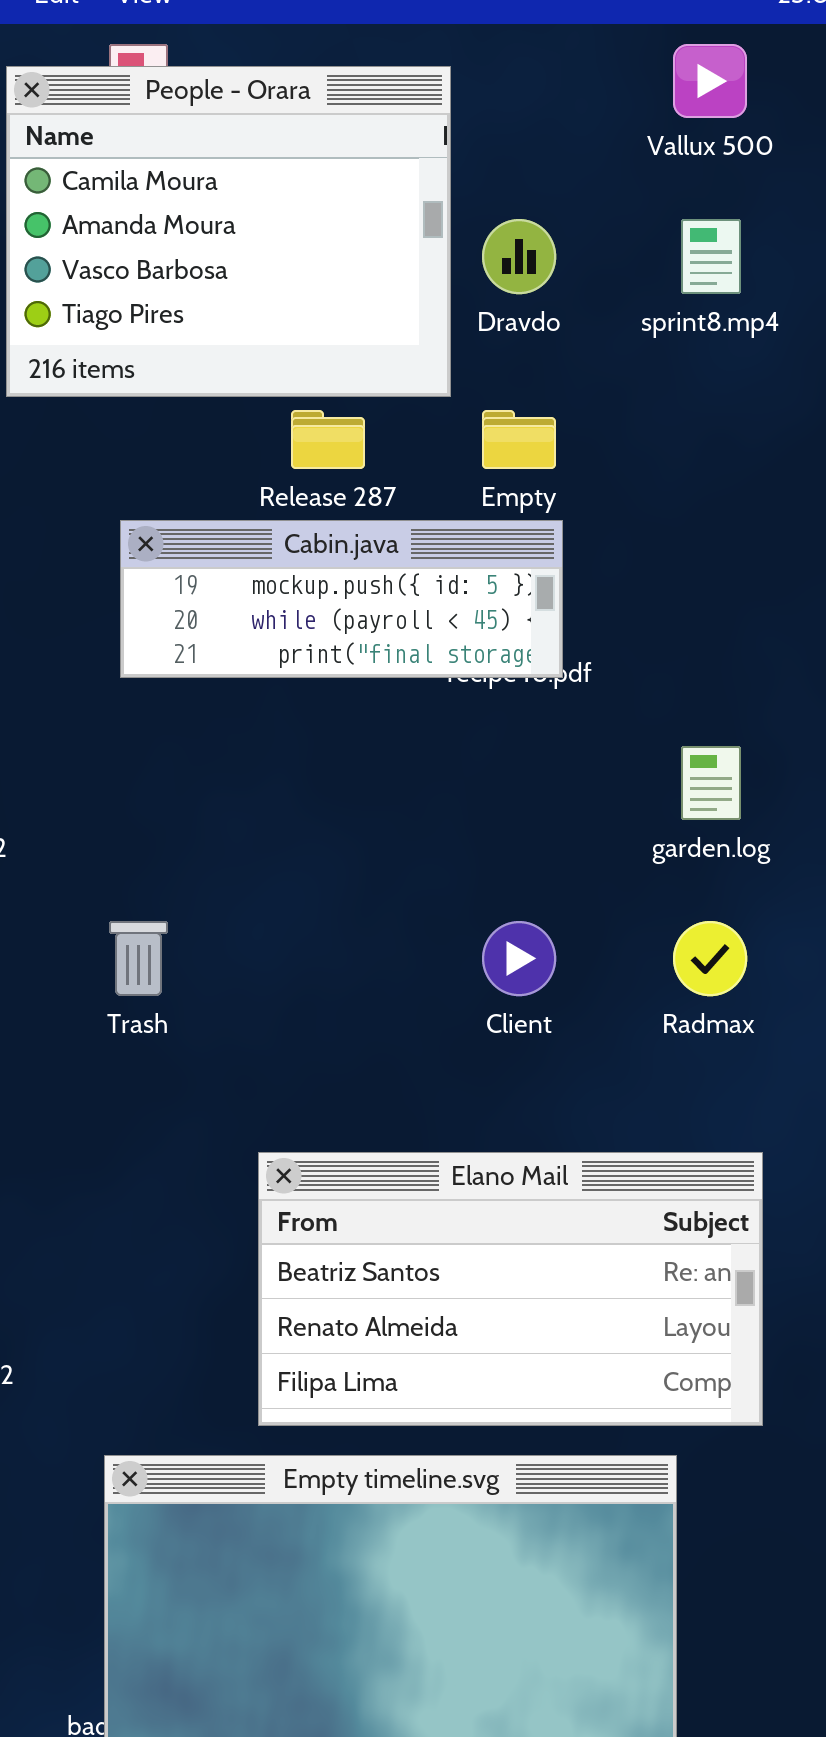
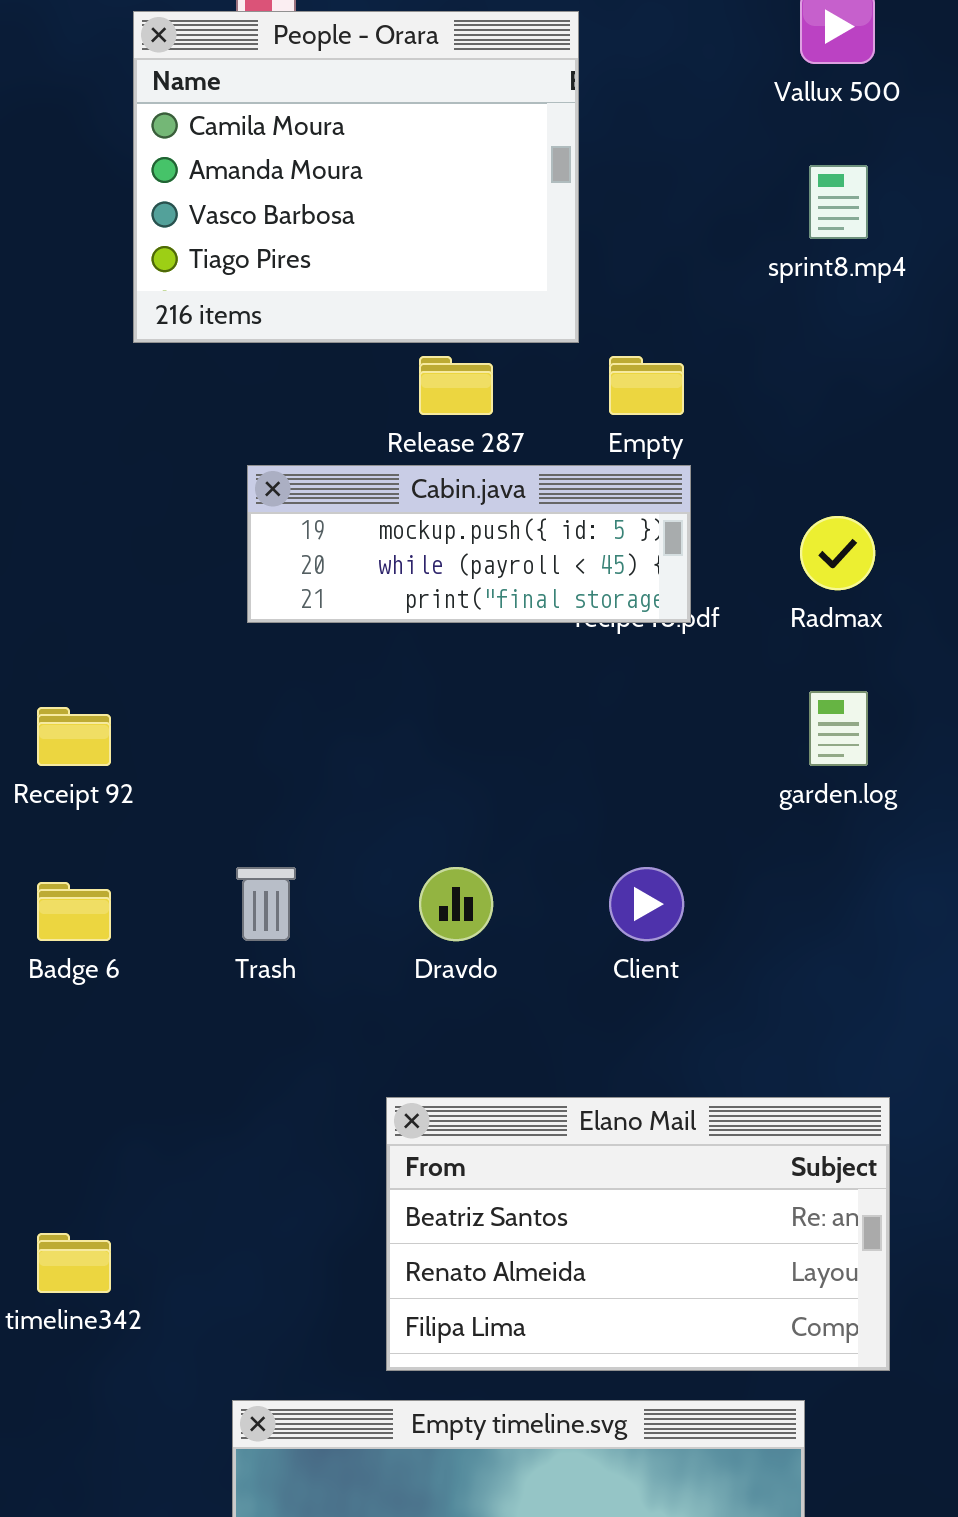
Dravdo: [482,219,556,294] -> [419,867,493,941], moved
Radmax: [673,921,747,996] -> [800,516,875,590], moved

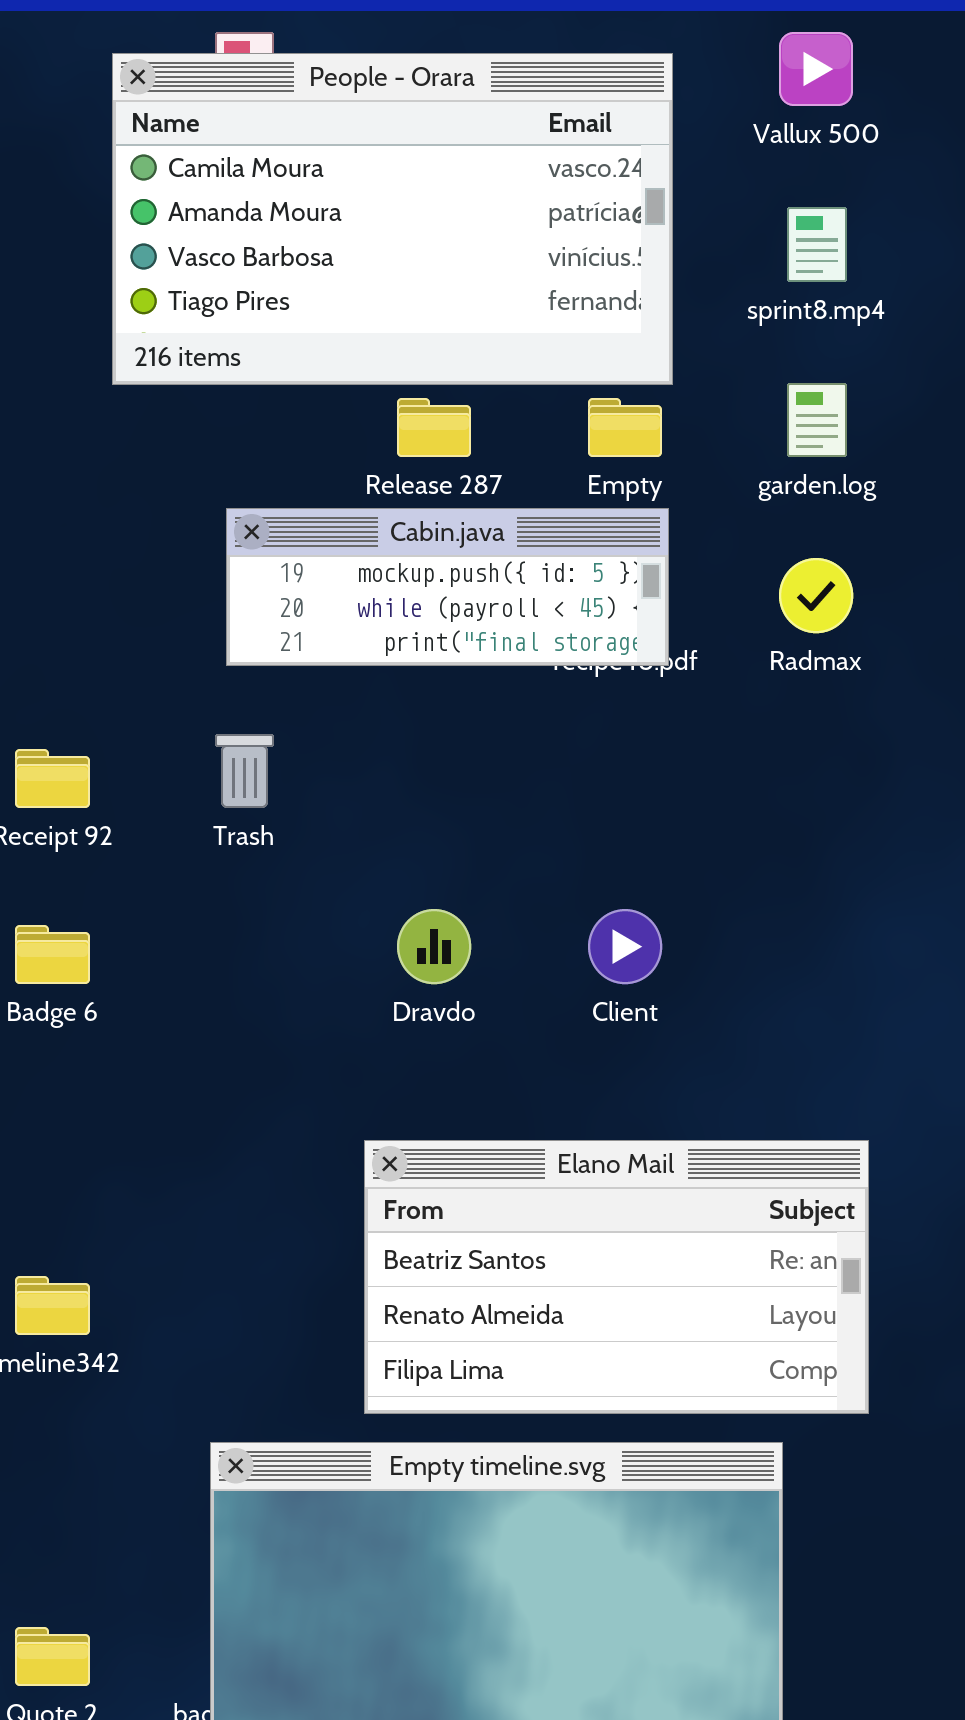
People - Orara: [133,11,579,343] -> [112,53,673,385], resized
garden.log: [809,691,868,766] -> [787,383,847,457], moved
Trash: [236,867,296,941] -> [215,734,274,808], moved

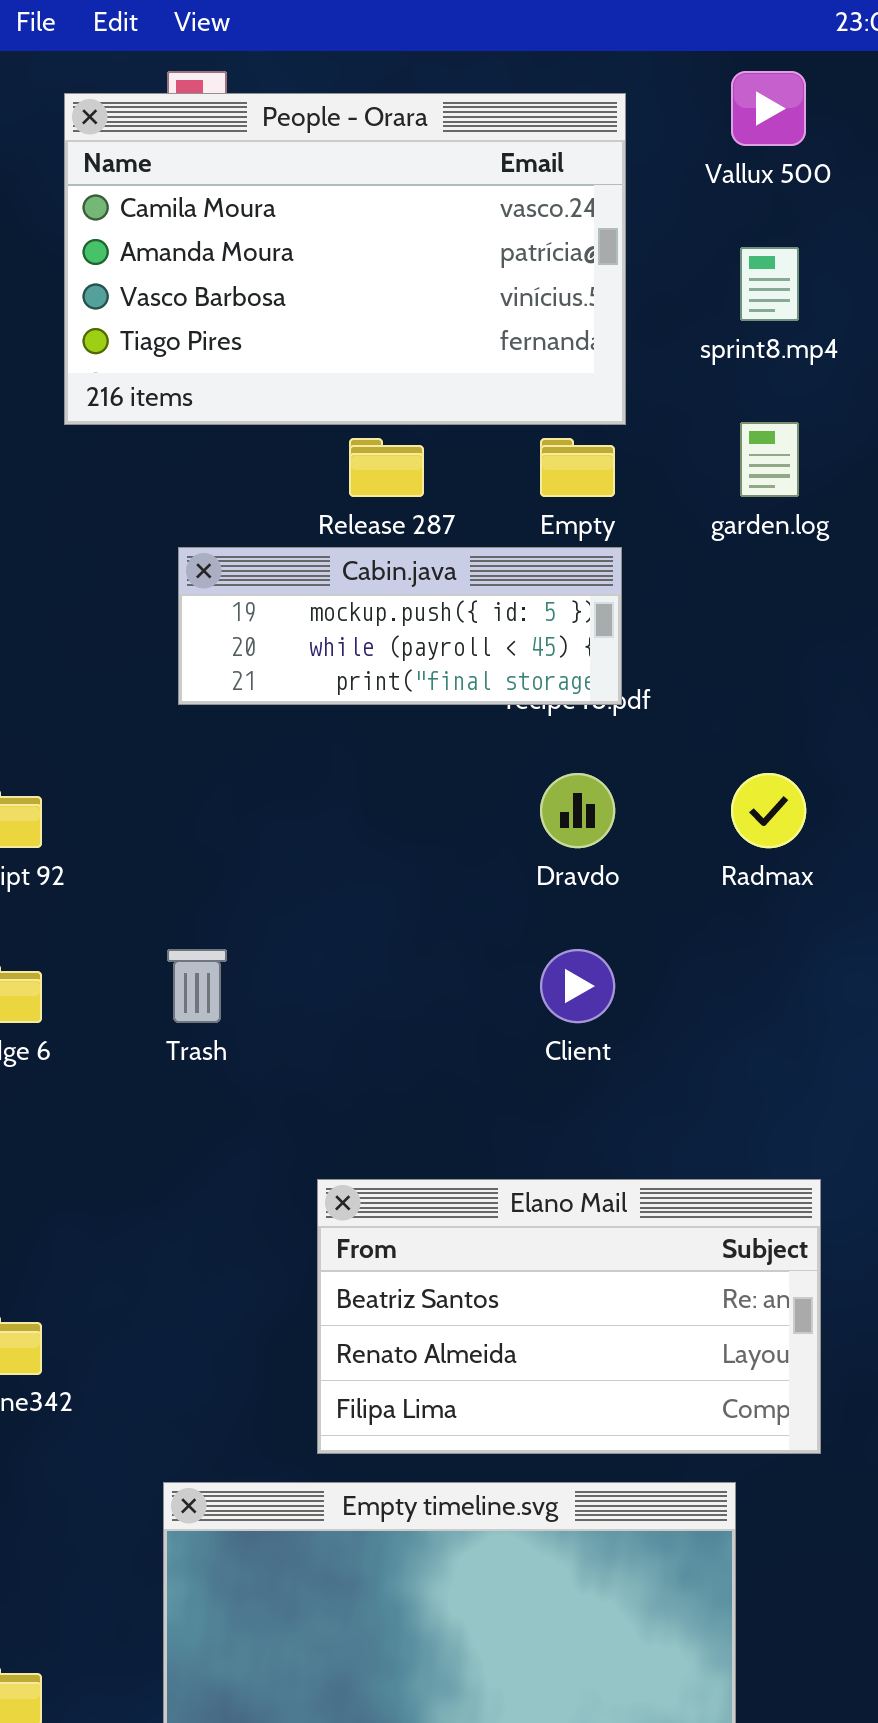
Radmax: [779,558,853,633] -> [731,773,806,848], moved
Trash: [215,734,274,808] -> [167,949,227,1023], moved
Dravdo: [397,909,471,984] -> [540,773,615,848], moved

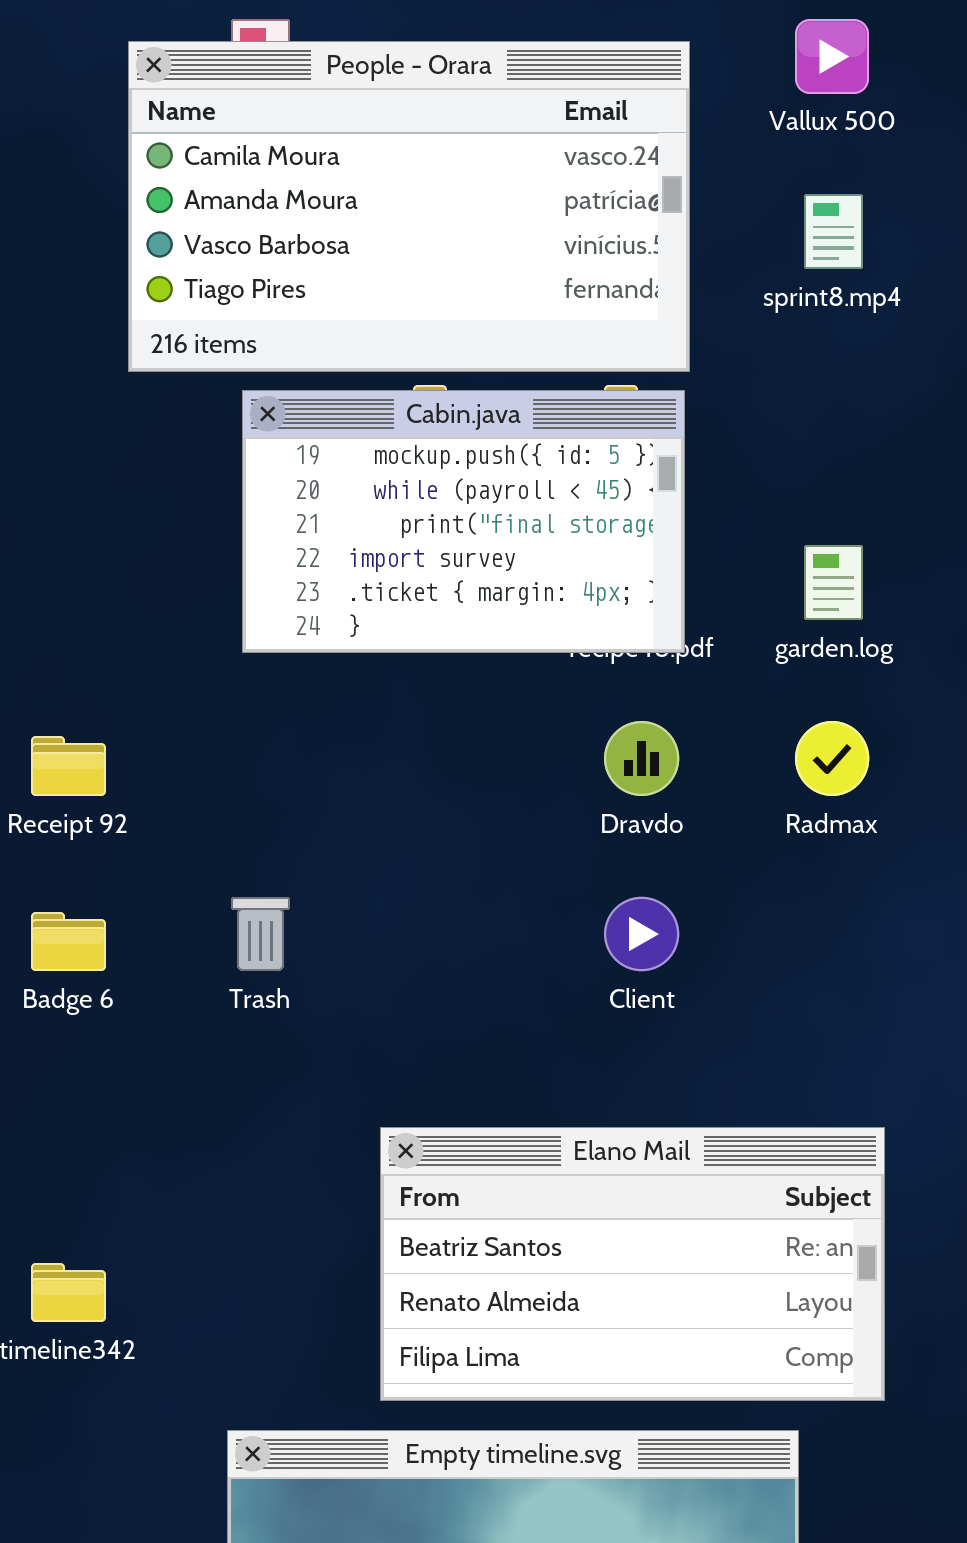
garden.log: [740,422,799,497] -> [804,545,863,620], moved
Cabin.java: [178,547,622,705] -> [242,390,685,653], resized

